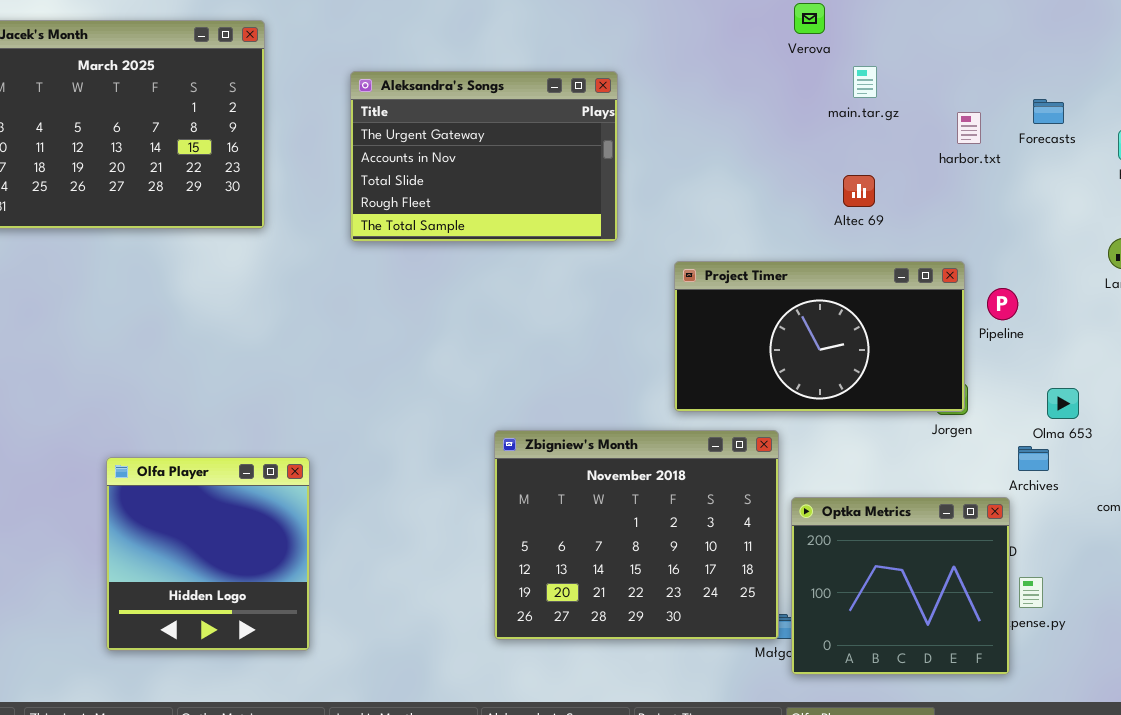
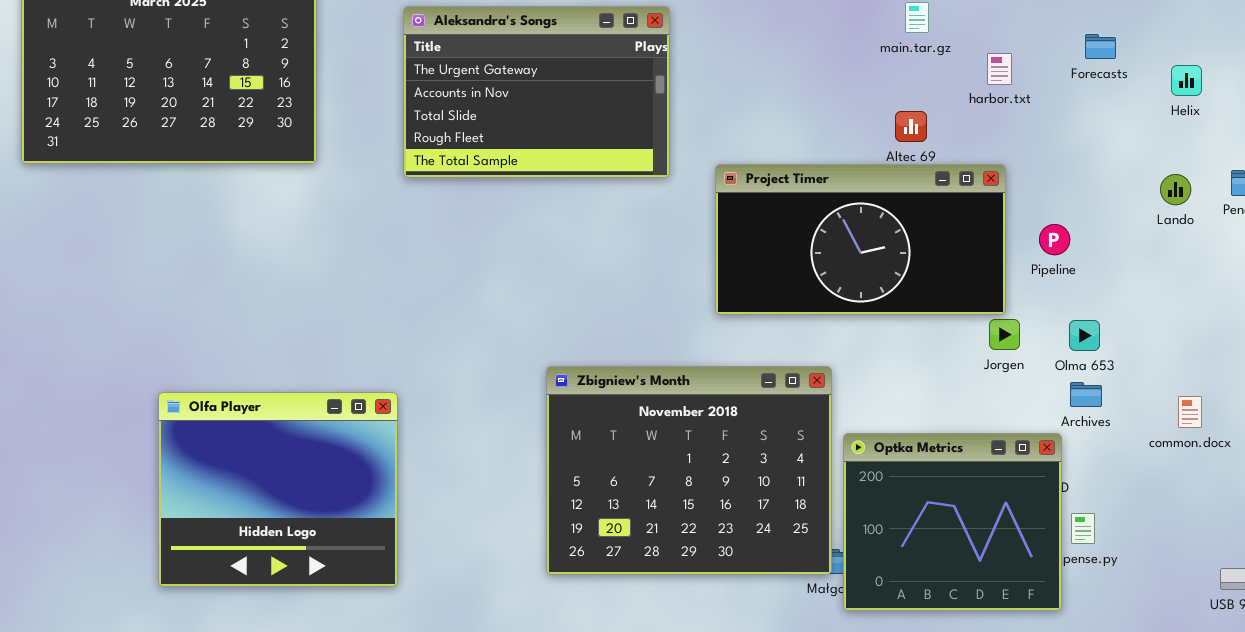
harbor.txt: [957,112,981,144] -> [987,53,1012,85], moved
Project Timer: [674,261,965,412] -> [715,164,1006,315], moved
Olma 653: [1047,388,1079,419] -> [1069,320,1100,351], moved
Olfa Player: [106,457,310,651] -> [158,392,398,587], resized

